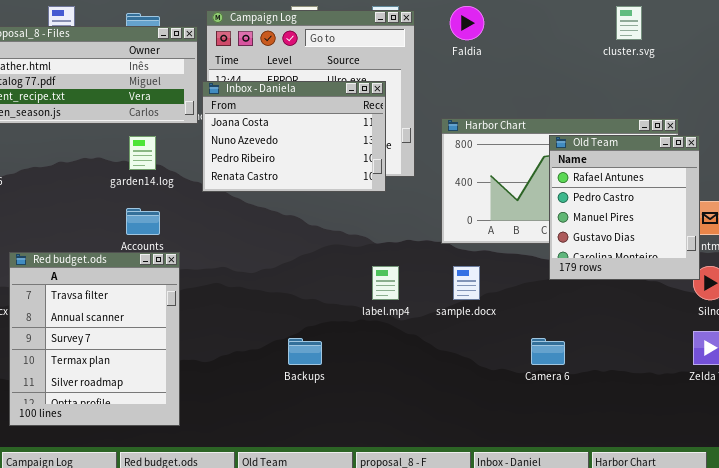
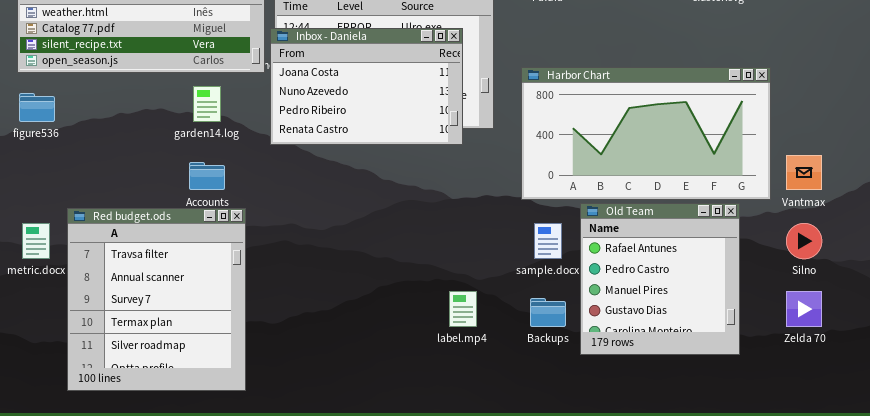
Old Team: [549,135,700,280] -> [580,203,740,355], moved
label.mp4: [372,266,399,300] -> [449,291,477,327], moved
Backups: [288,338,322,365] -> [530,298,566,327], moved

